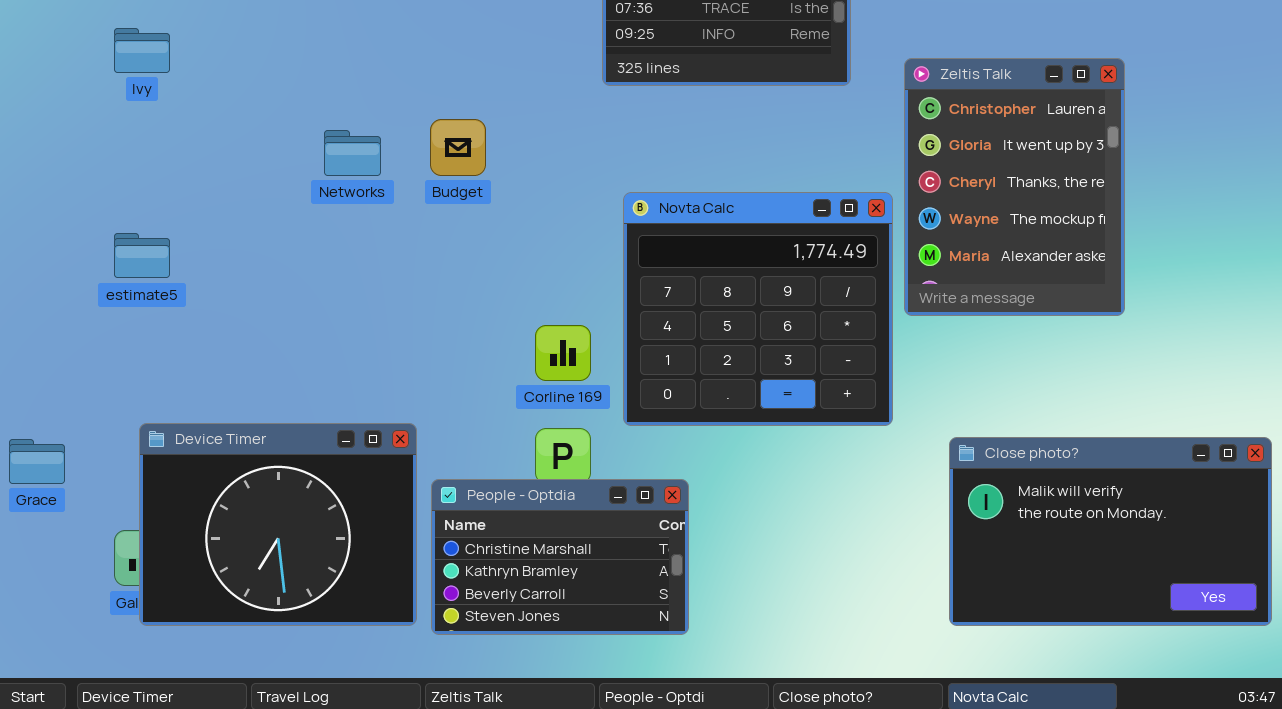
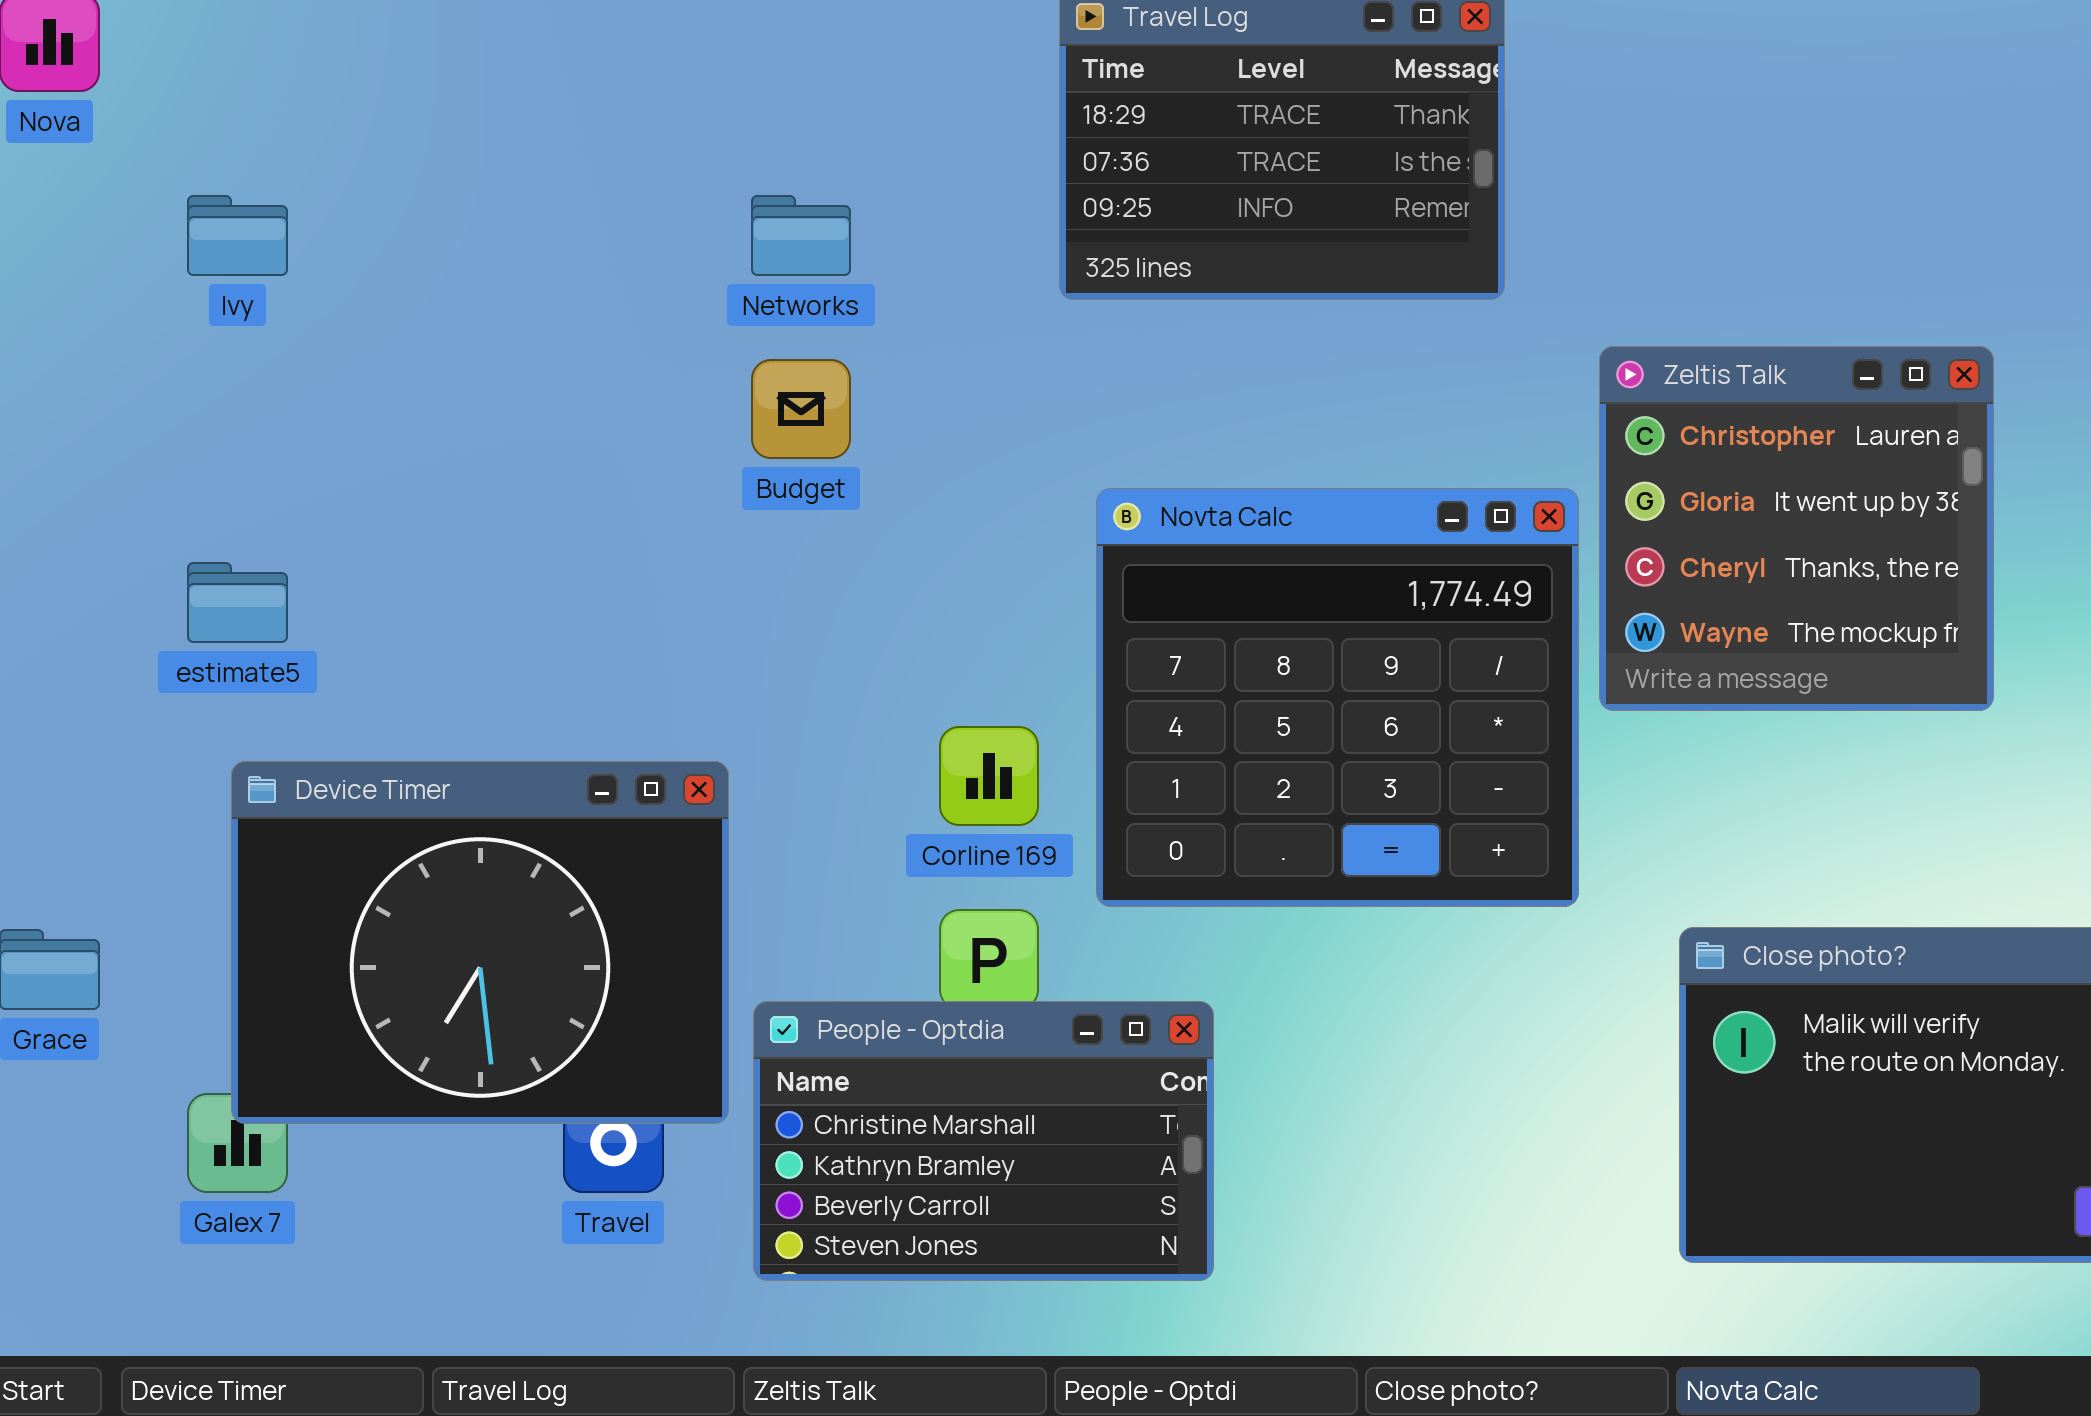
Zeltis Talk: [904,58,1125,316] -> [1599,346,1994,711], resized
Networks: [324,130,381,176] -> [751,195,851,276], moved
Device Timer: [139,423,417,626] -> [231,761,729,1124], moved

